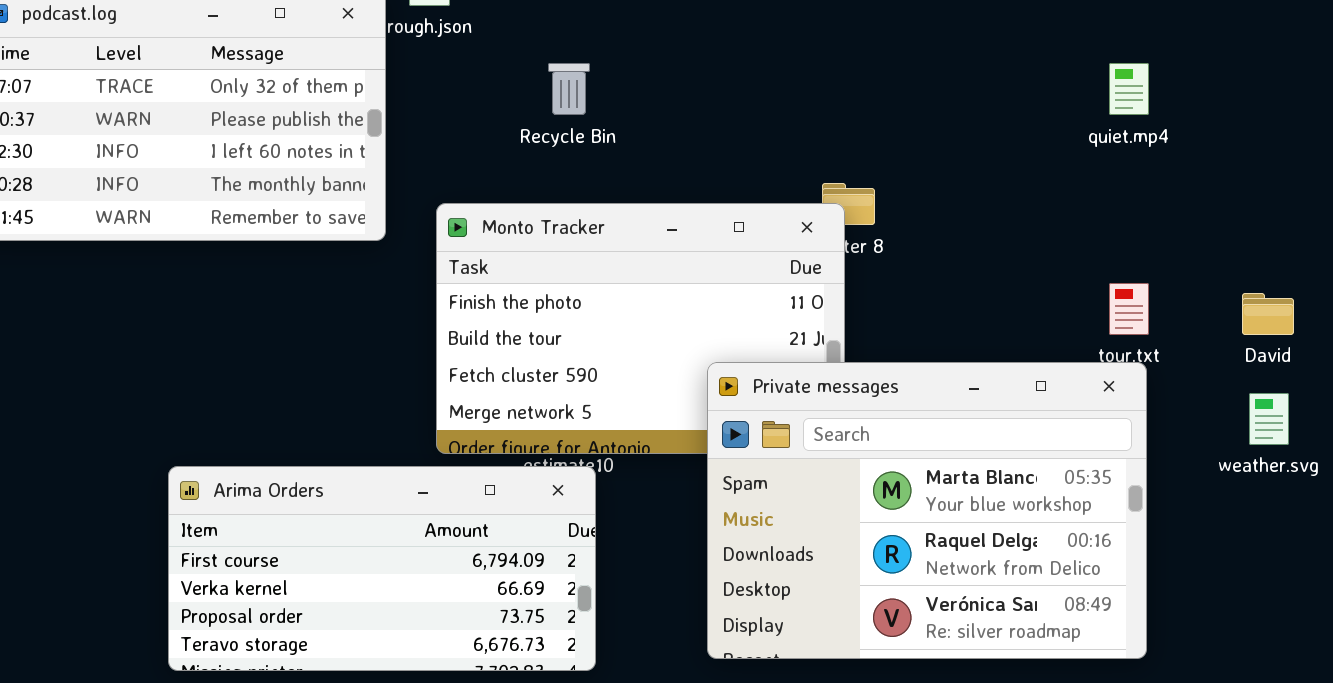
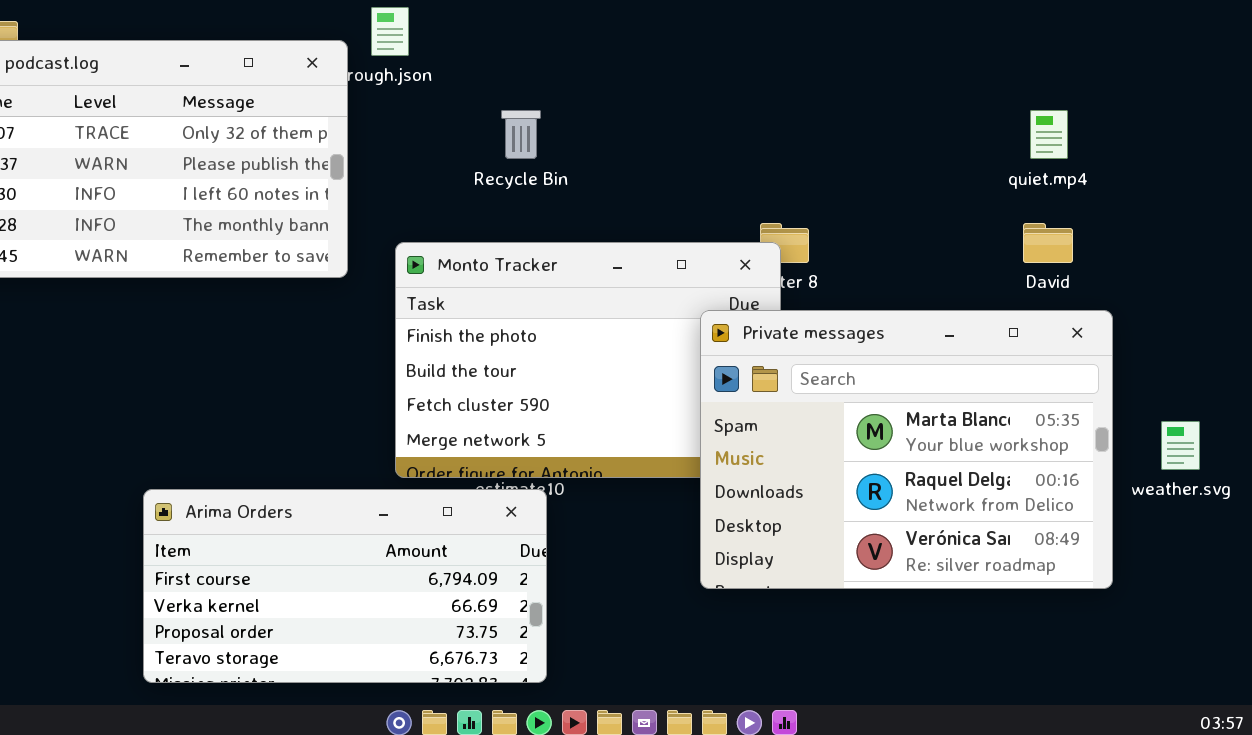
David: [1242,293,1294,335] -> [1023,223,1073,263], moved
Private messages: [707,362,1147,659] -> [700,310,1113,589], moved

